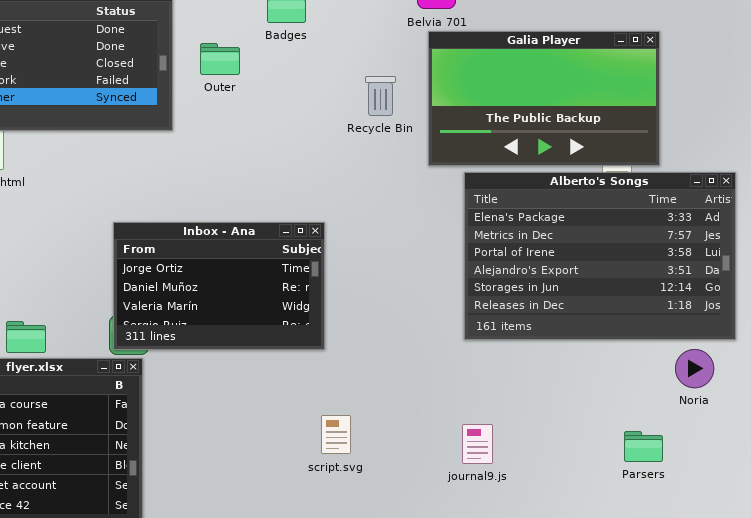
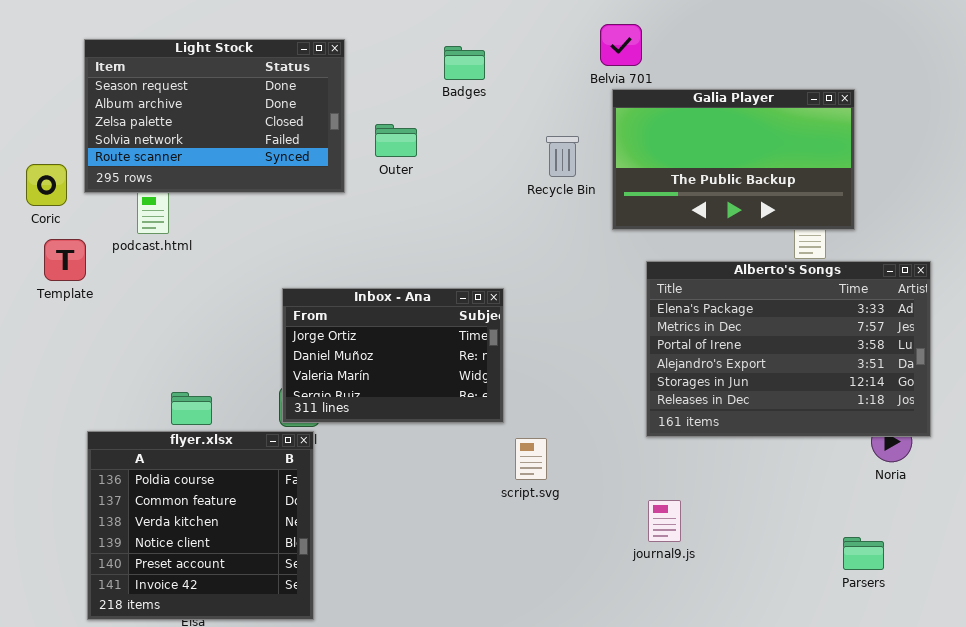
Outer: [200,43,240,75] -> [375,124,417,157], moved
Alberto's Songs: [464,172,736,340] -> [646,261,931,437], moved
script.svg: [321,415,351,454] -> [515,438,547,480], moved
Parsers: [624,431,663,462] -> [843,537,884,570], moved

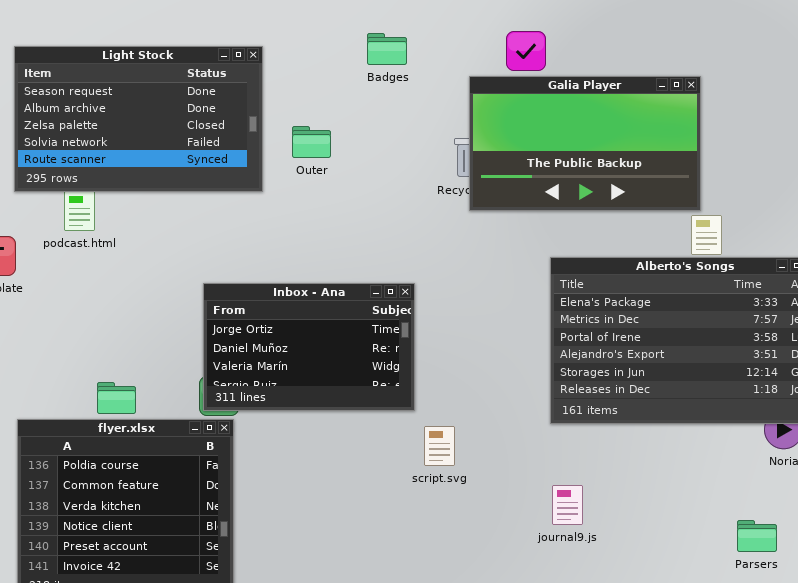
Badges: [444,46,485,80] -> [367,33,407,65], moved
Galia Player: [612,89,855,230] -> [469,76,701,211], moved

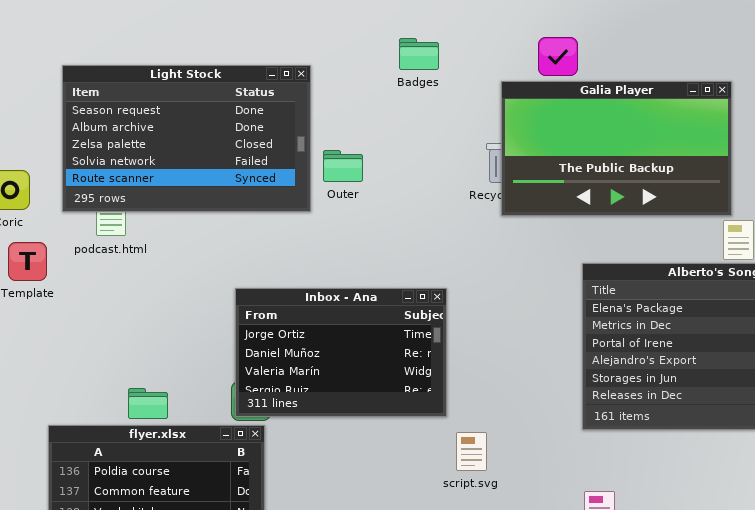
Light Stock: [14,46,263,192] -> [62,65,311,212], moved
Outer: [292,126,331,158] -> [323,150,363,182], moved

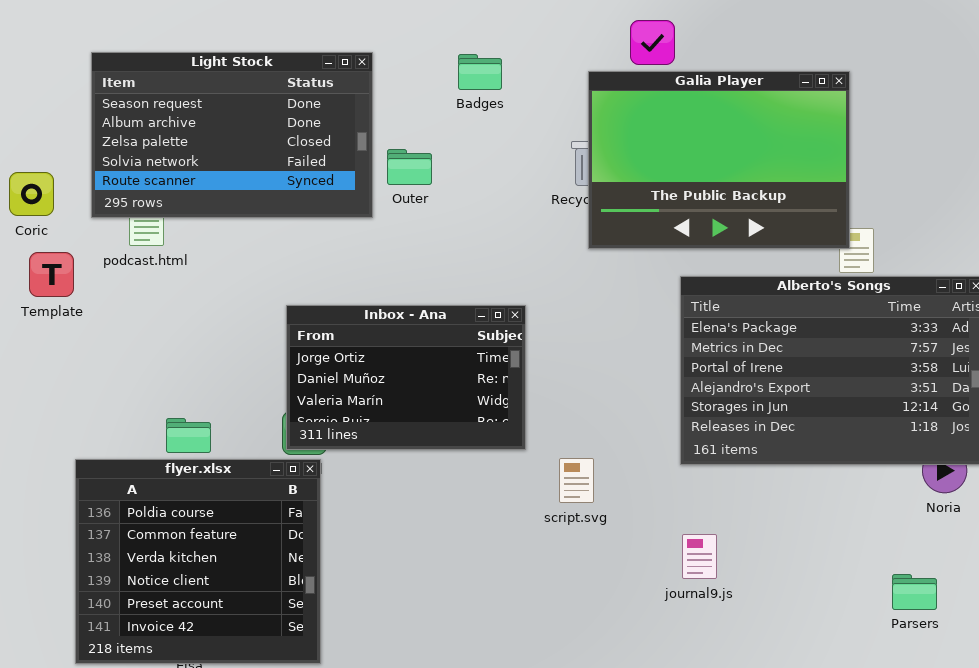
Badges: [399,38,439,70] -> [458,54,502,90], moved
Galia Player: [501,81,732,216] -> [588,71,850,249], resized
script.svg: [456,432,487,471] -> [559,458,594,503], moved

